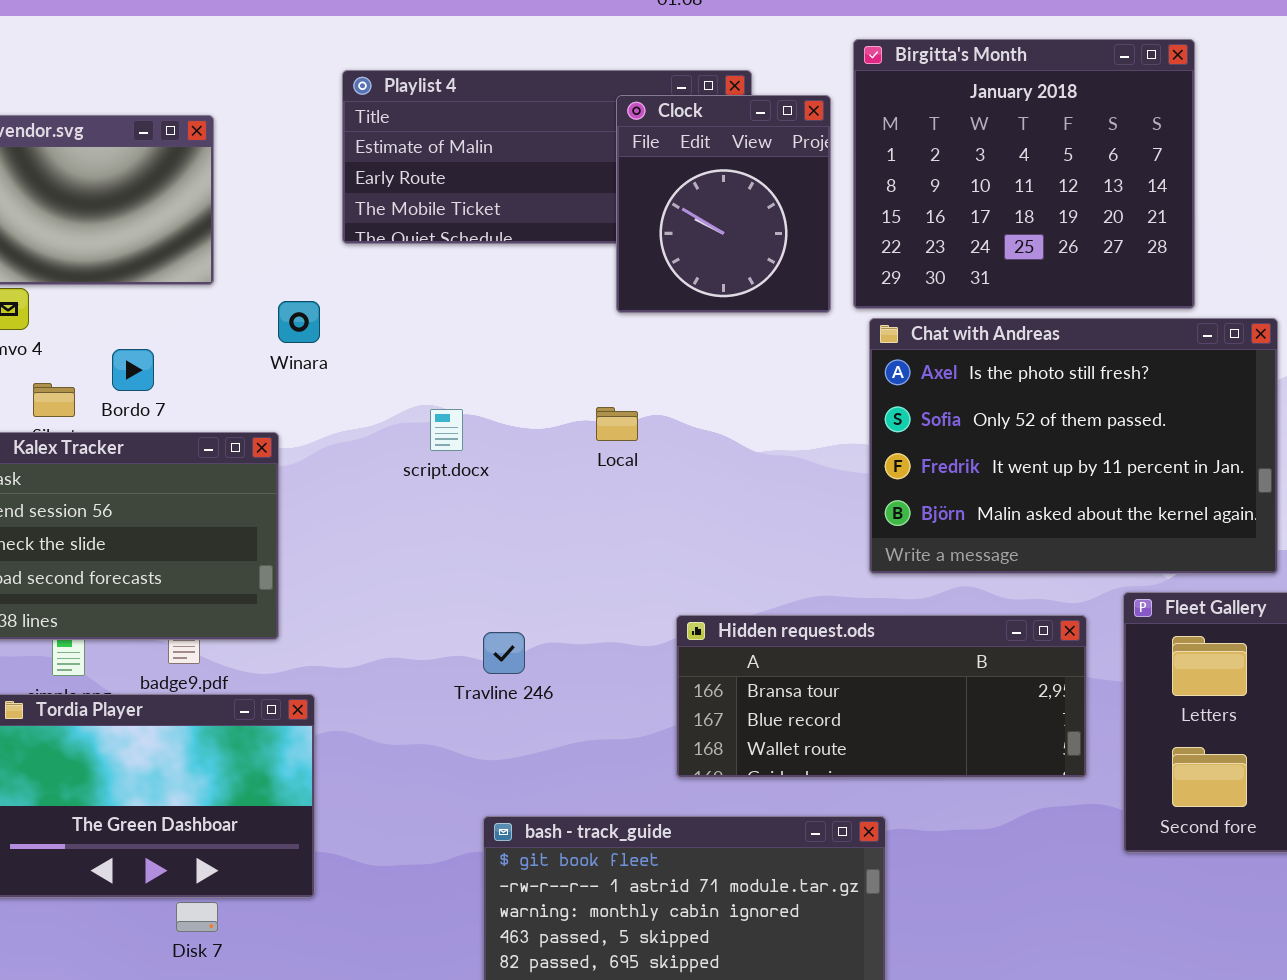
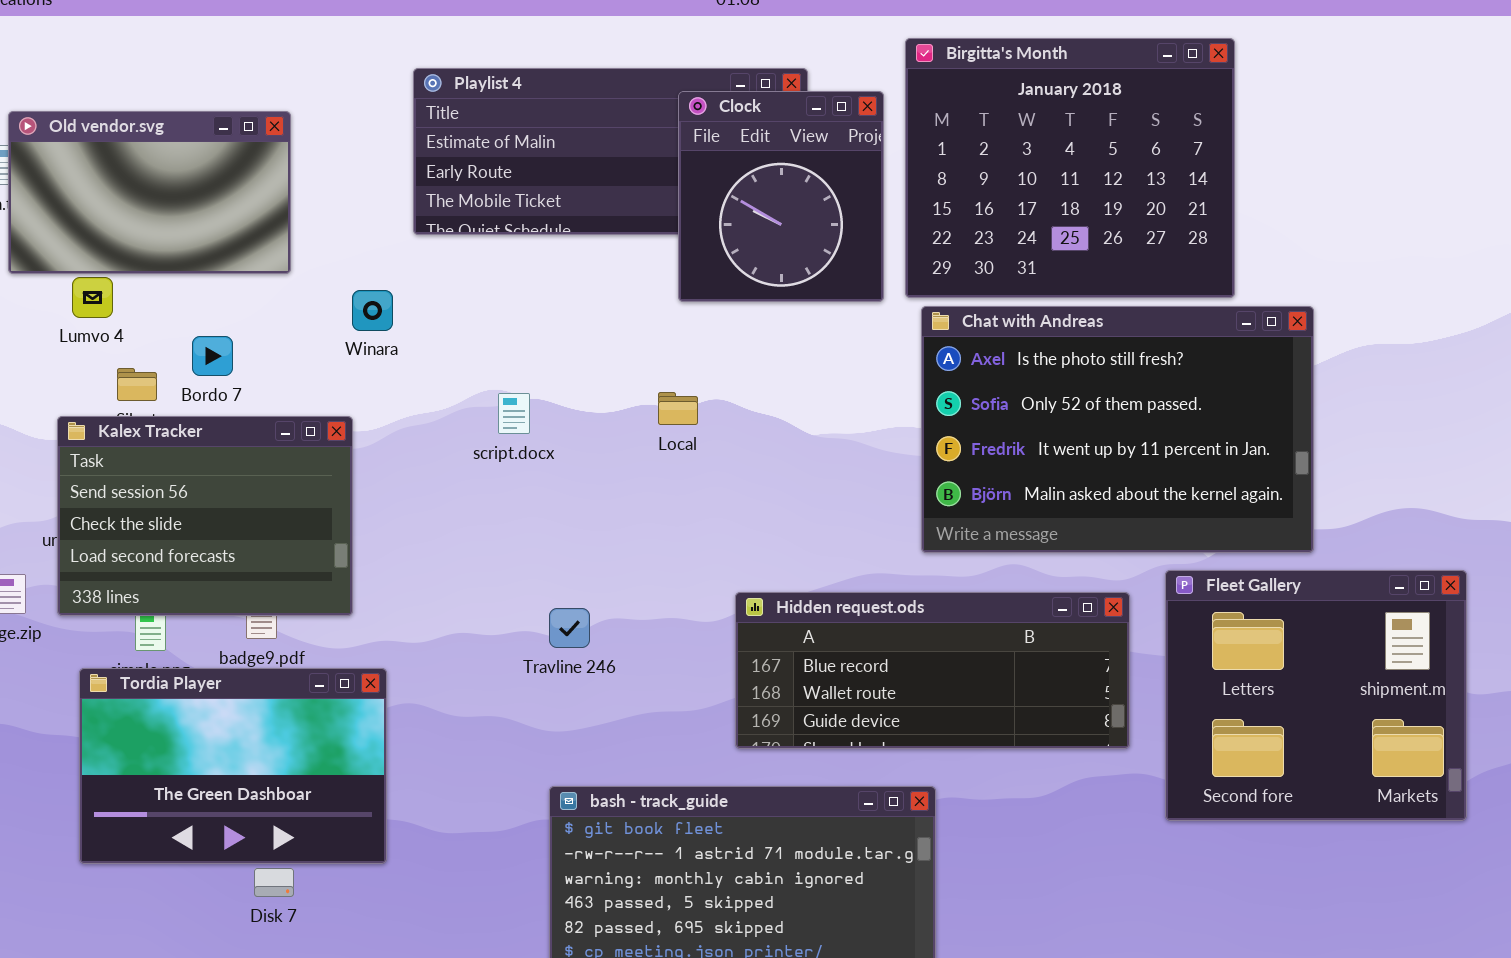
Hidden request.ods: [676,615,1087,778] -> [735,592,1130,749], scrolled down 1 row

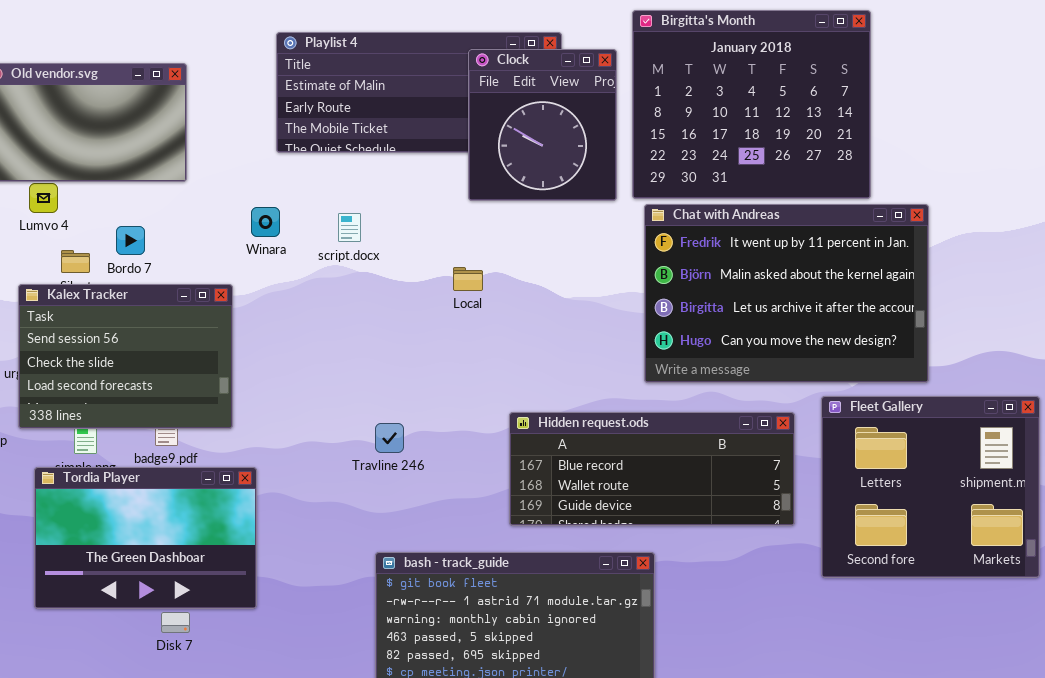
Winara: [352,290,393,331] -> [251,207,280,237], moved
Chat with Andreas: [921,306,1314,553] -> [644,204,929,383], scrolled down 2 rows
script.docx: [498,393,530,434] -> [338,213,361,242], moved

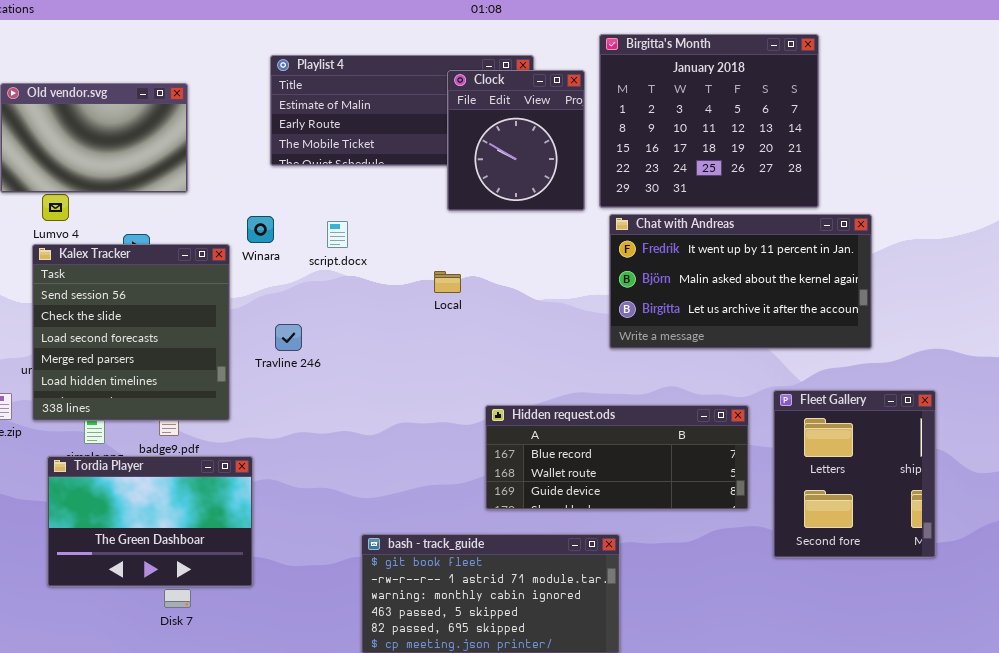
Chat with Andreas: [644,204,929,383] -> [609,214,872,349], resized
Kalex Tracker: [18,284,233,429] -> [32,244,230,421], resized
Fleet Gallery: [821,396,1040,578] -> [773,390,936,558], resized
Travline 246: [375,423,404,453] -> [275,324,302,351], moved

